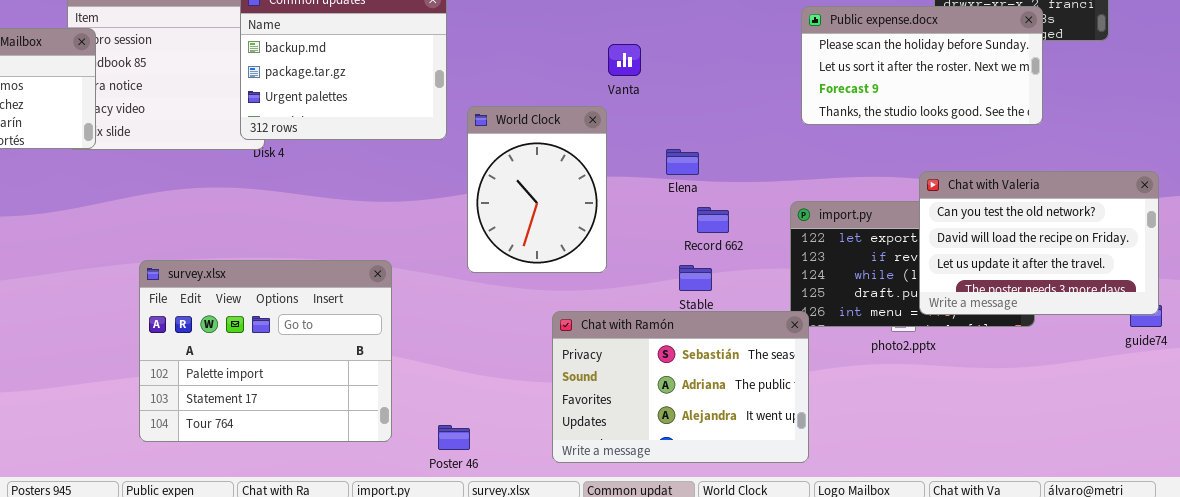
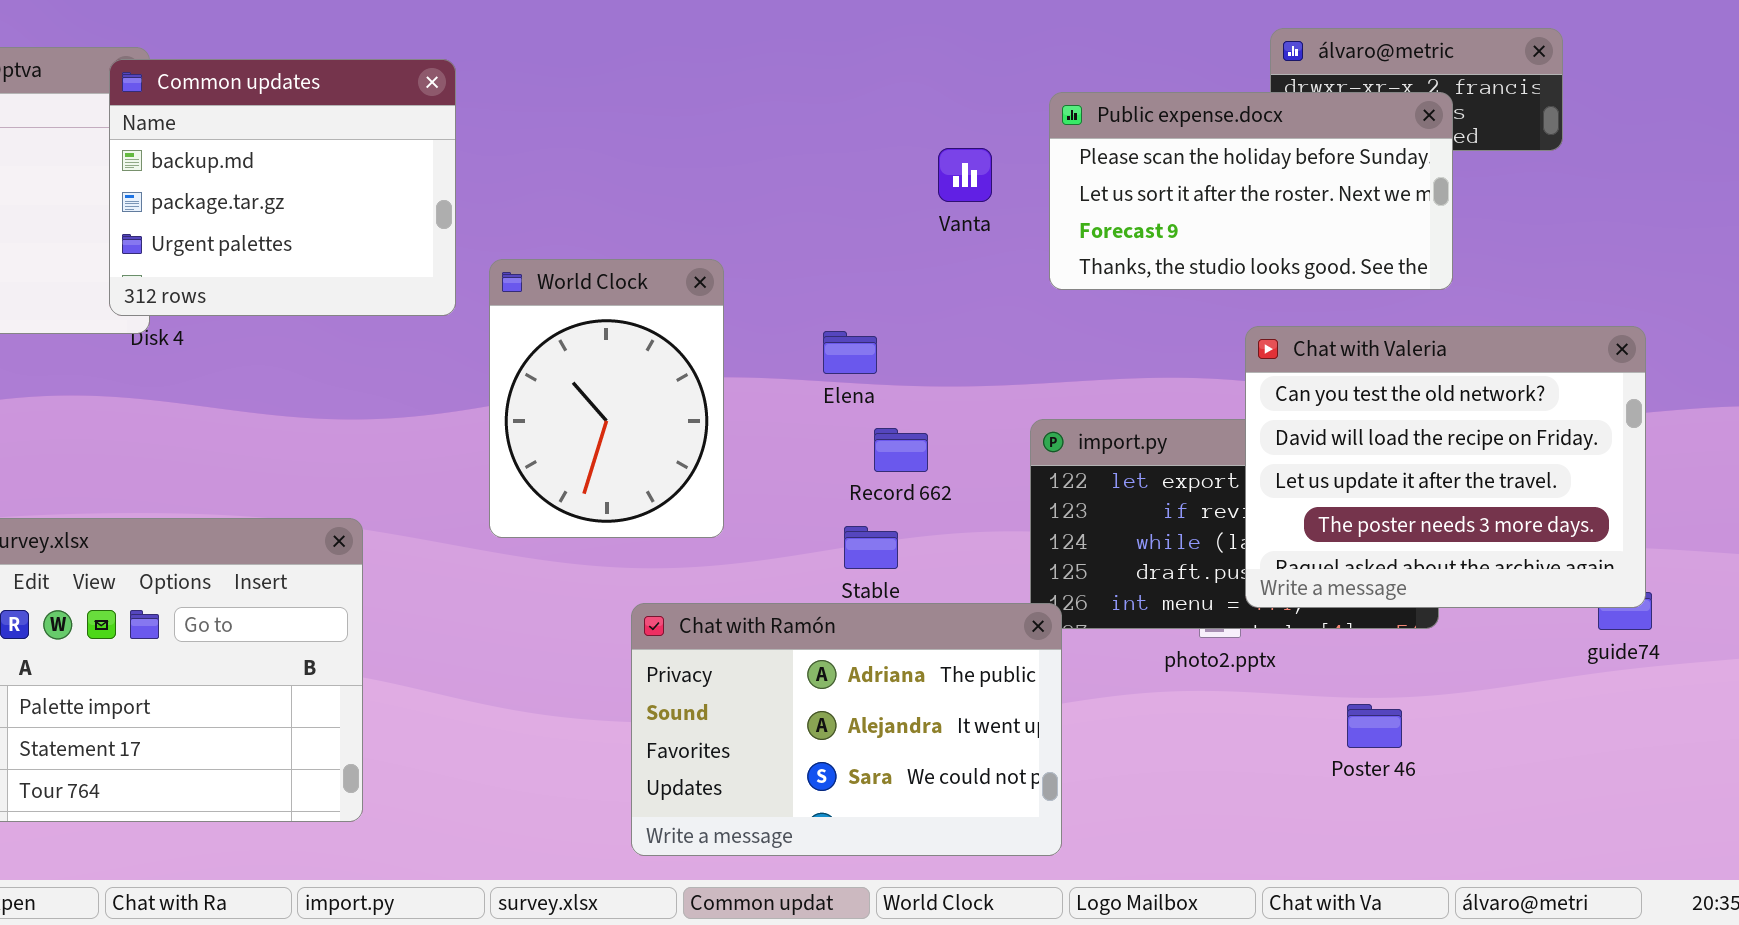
Vanta: [608,44,641,76] -> [938,148,992,202], moved
Chat with Valeria: [919,171,1159,315] -> [1245,326,1646,608], resized
Chat with Ramón: [552,311,809,463] -> [631,603,1062,856], scrolled down 1 row
Poster 46: [438,425,470,450] -> [1347,704,1402,748], moved

